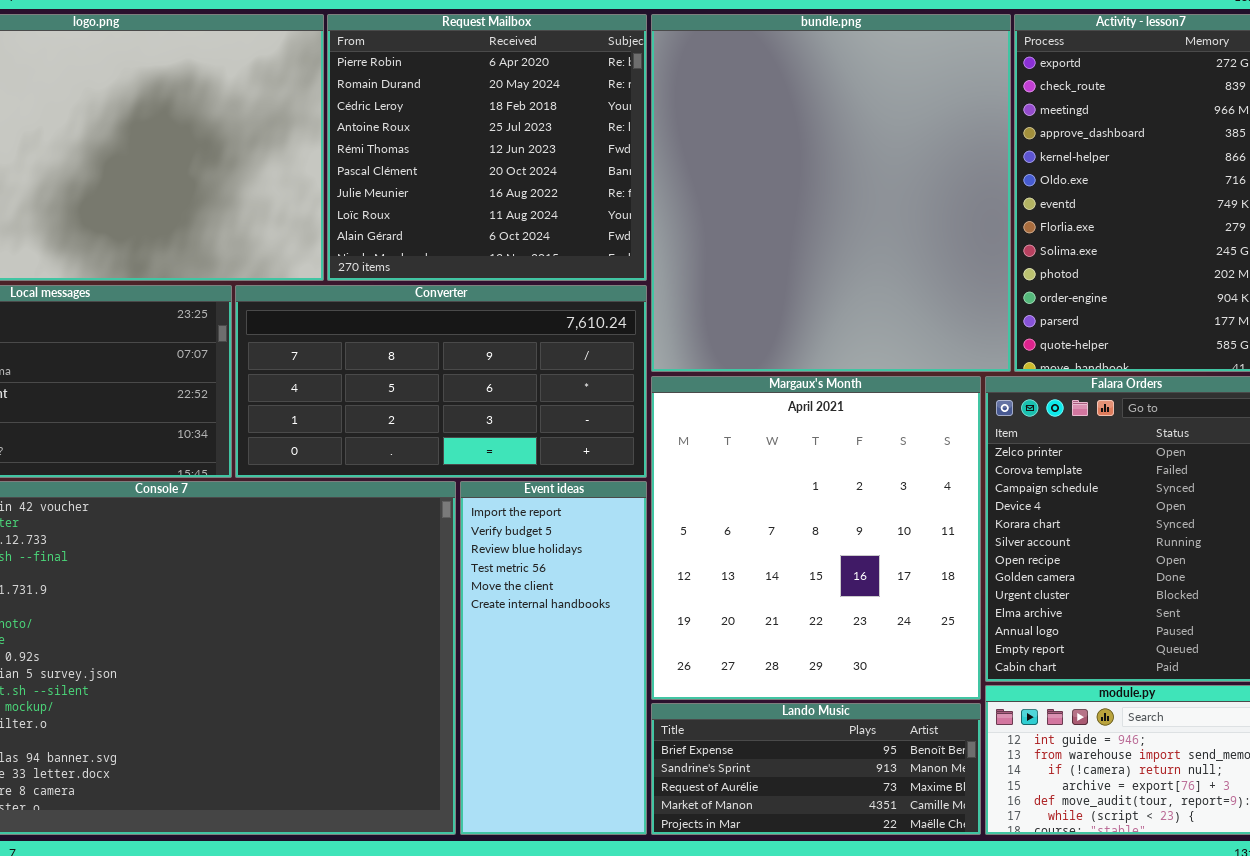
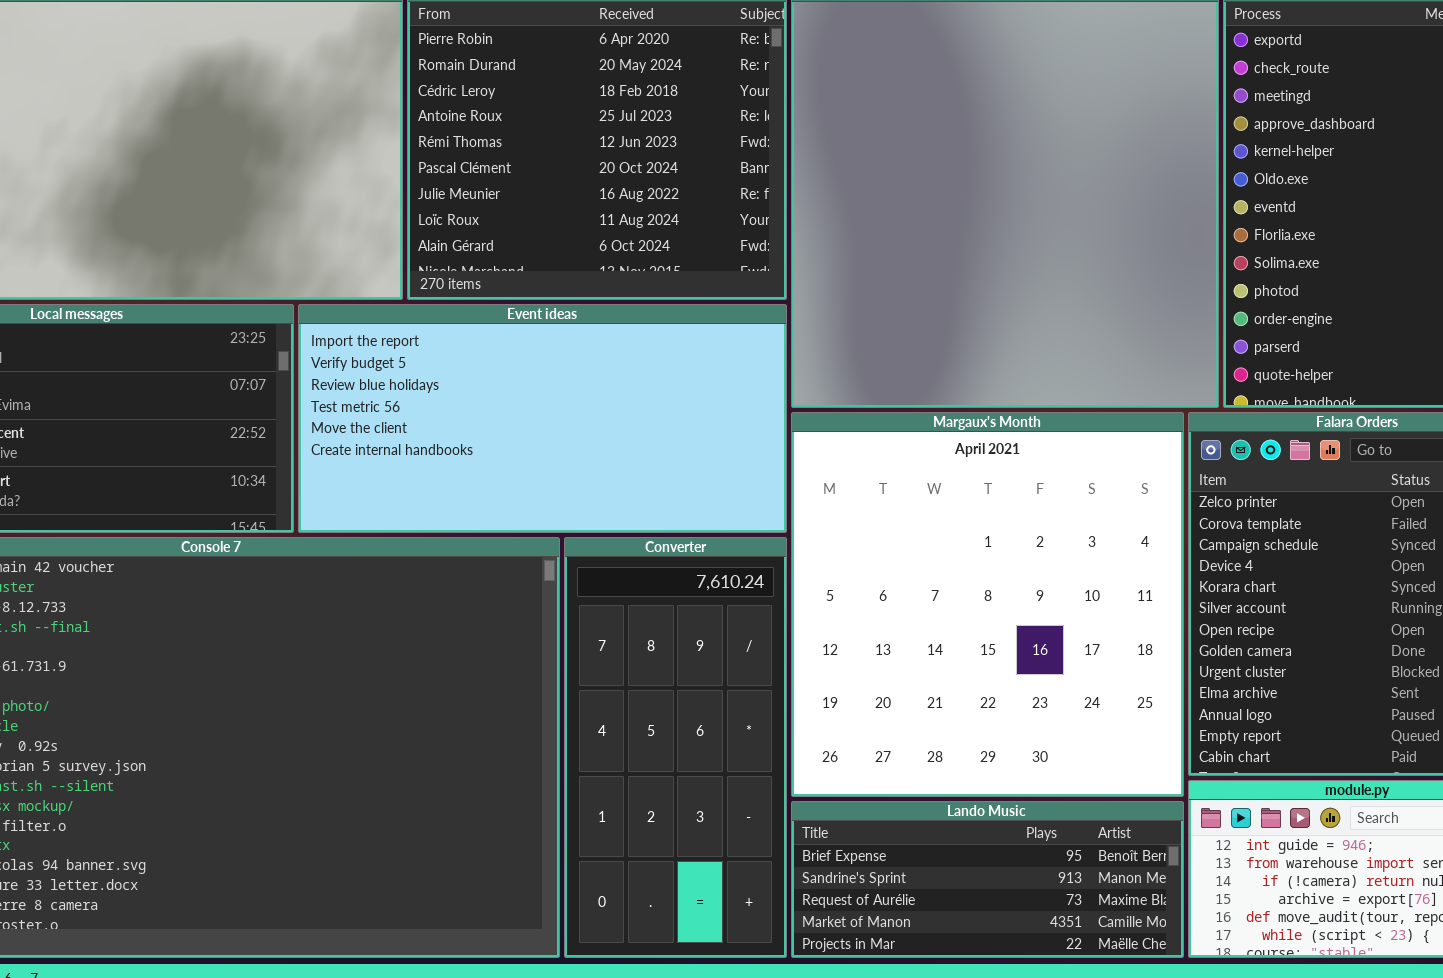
Converter: [235,285,647,478] -> [564,537,787,958], moved, resized
Event ideas: [460,481,647,835] -> [298,304,787,533], moved, resized

